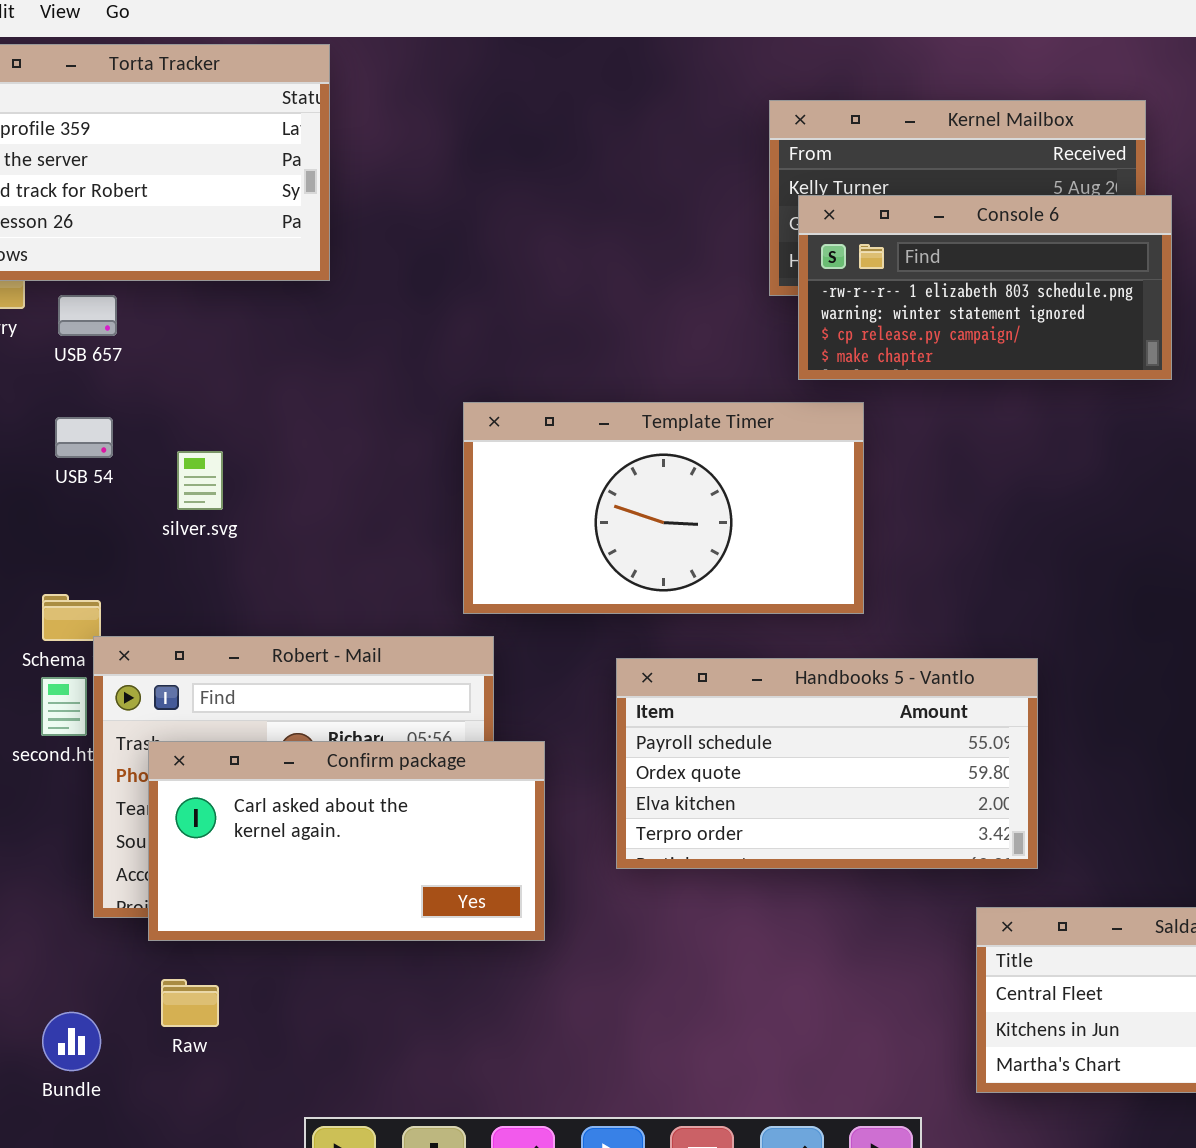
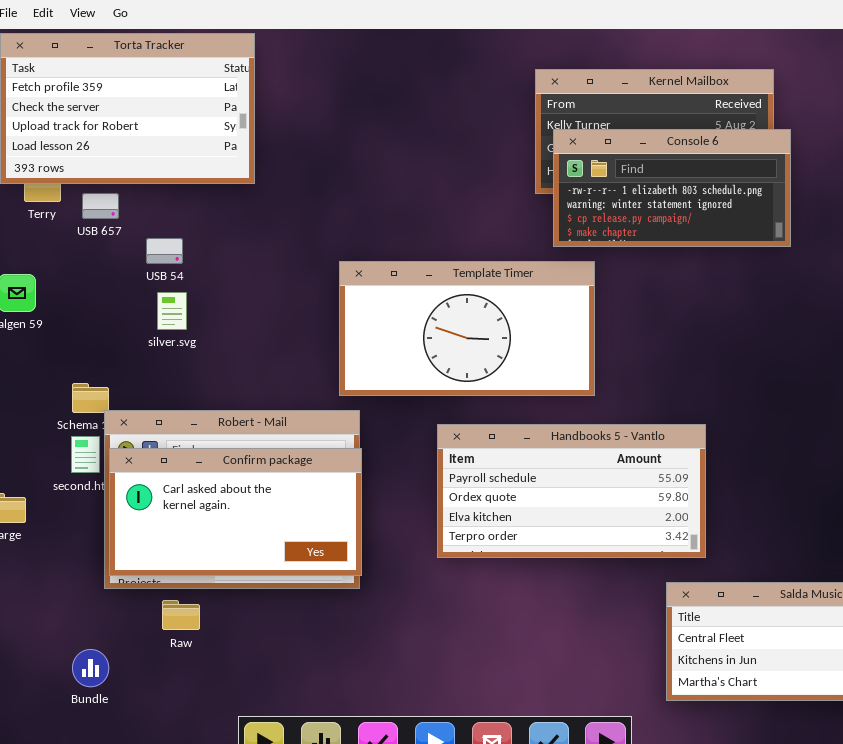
USB 54: [55,417,113,458] -> [146,238,183,264], moved
Confirm package: [148,741,545,941] -> [109,448,362,576], moved
Raw: [161,979,219,1027] -> [162,600,200,630], moved

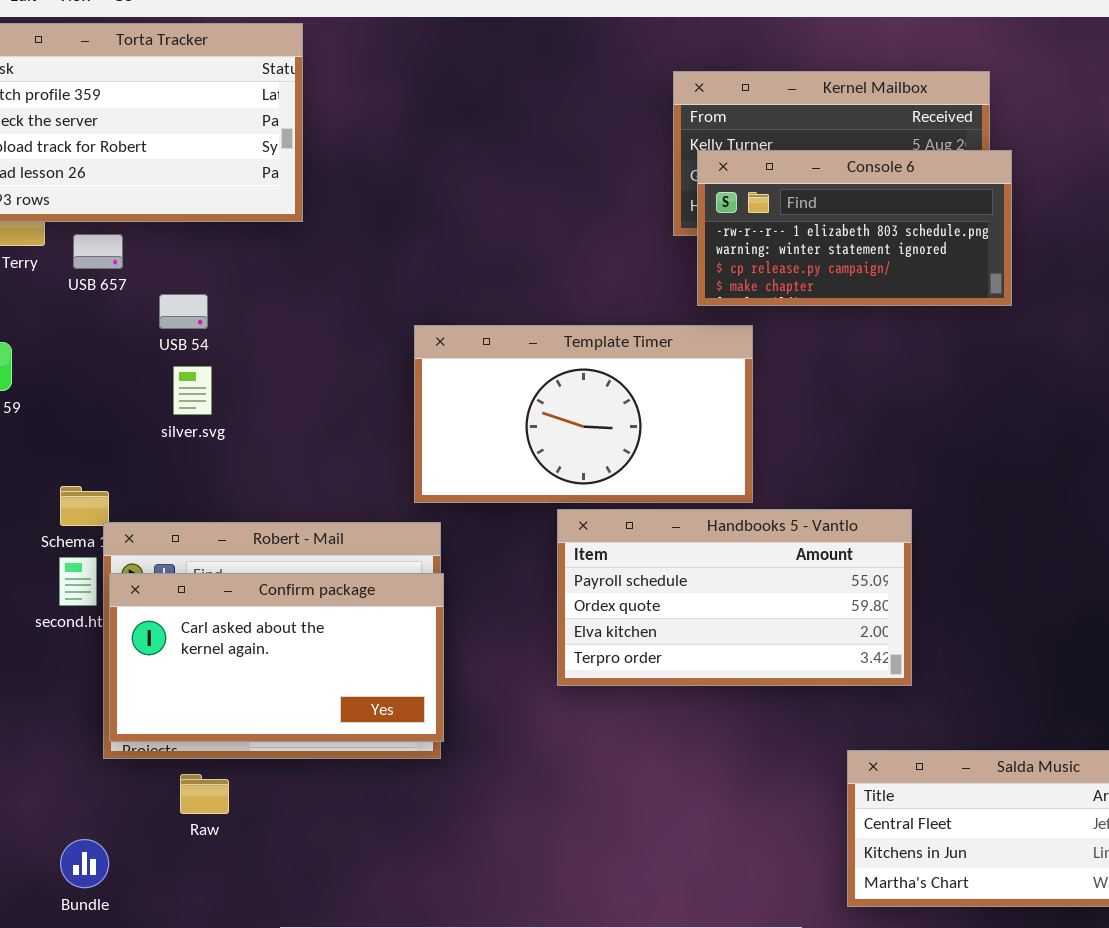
Handbooks 5 - Vantlo: [437,424,706,558] -> [557,509,912,686], moved

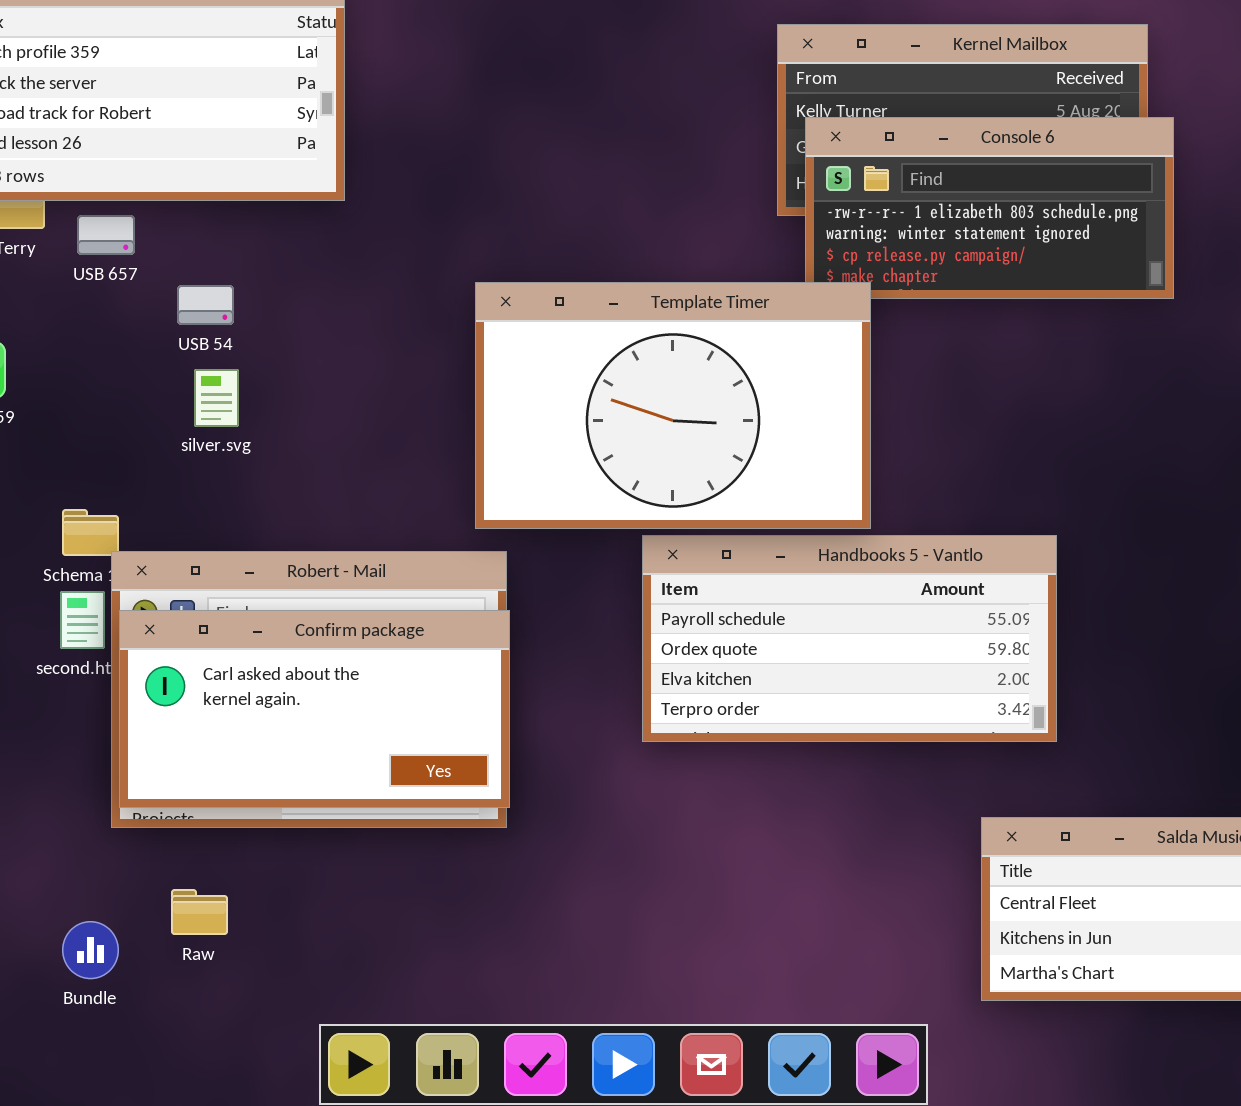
Template Timer: [414,325,753,503] -> [475,282,871,529], resized
Raw: [180,774,229,814] -> [171,889,228,935], moved

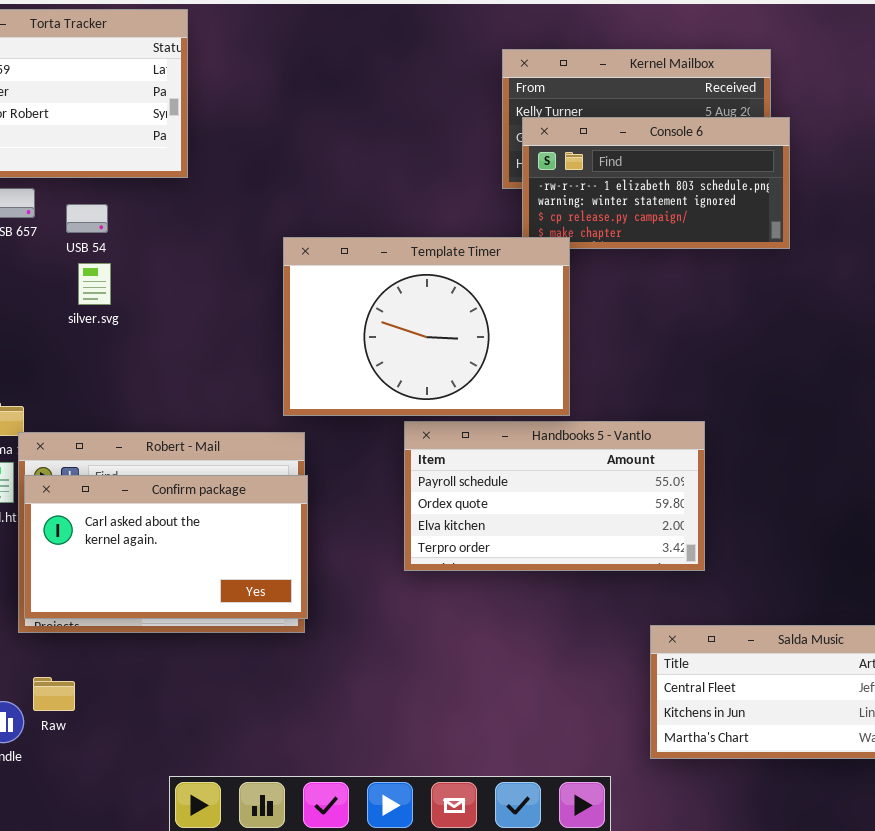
USB 54: [177,285,234,325] -> [66,204,108,233], moved
silver.svg: [194,369,239,427] -> [78,263,111,305], moved
Raw: [171,889,228,935] -> [33,677,75,711], moved

